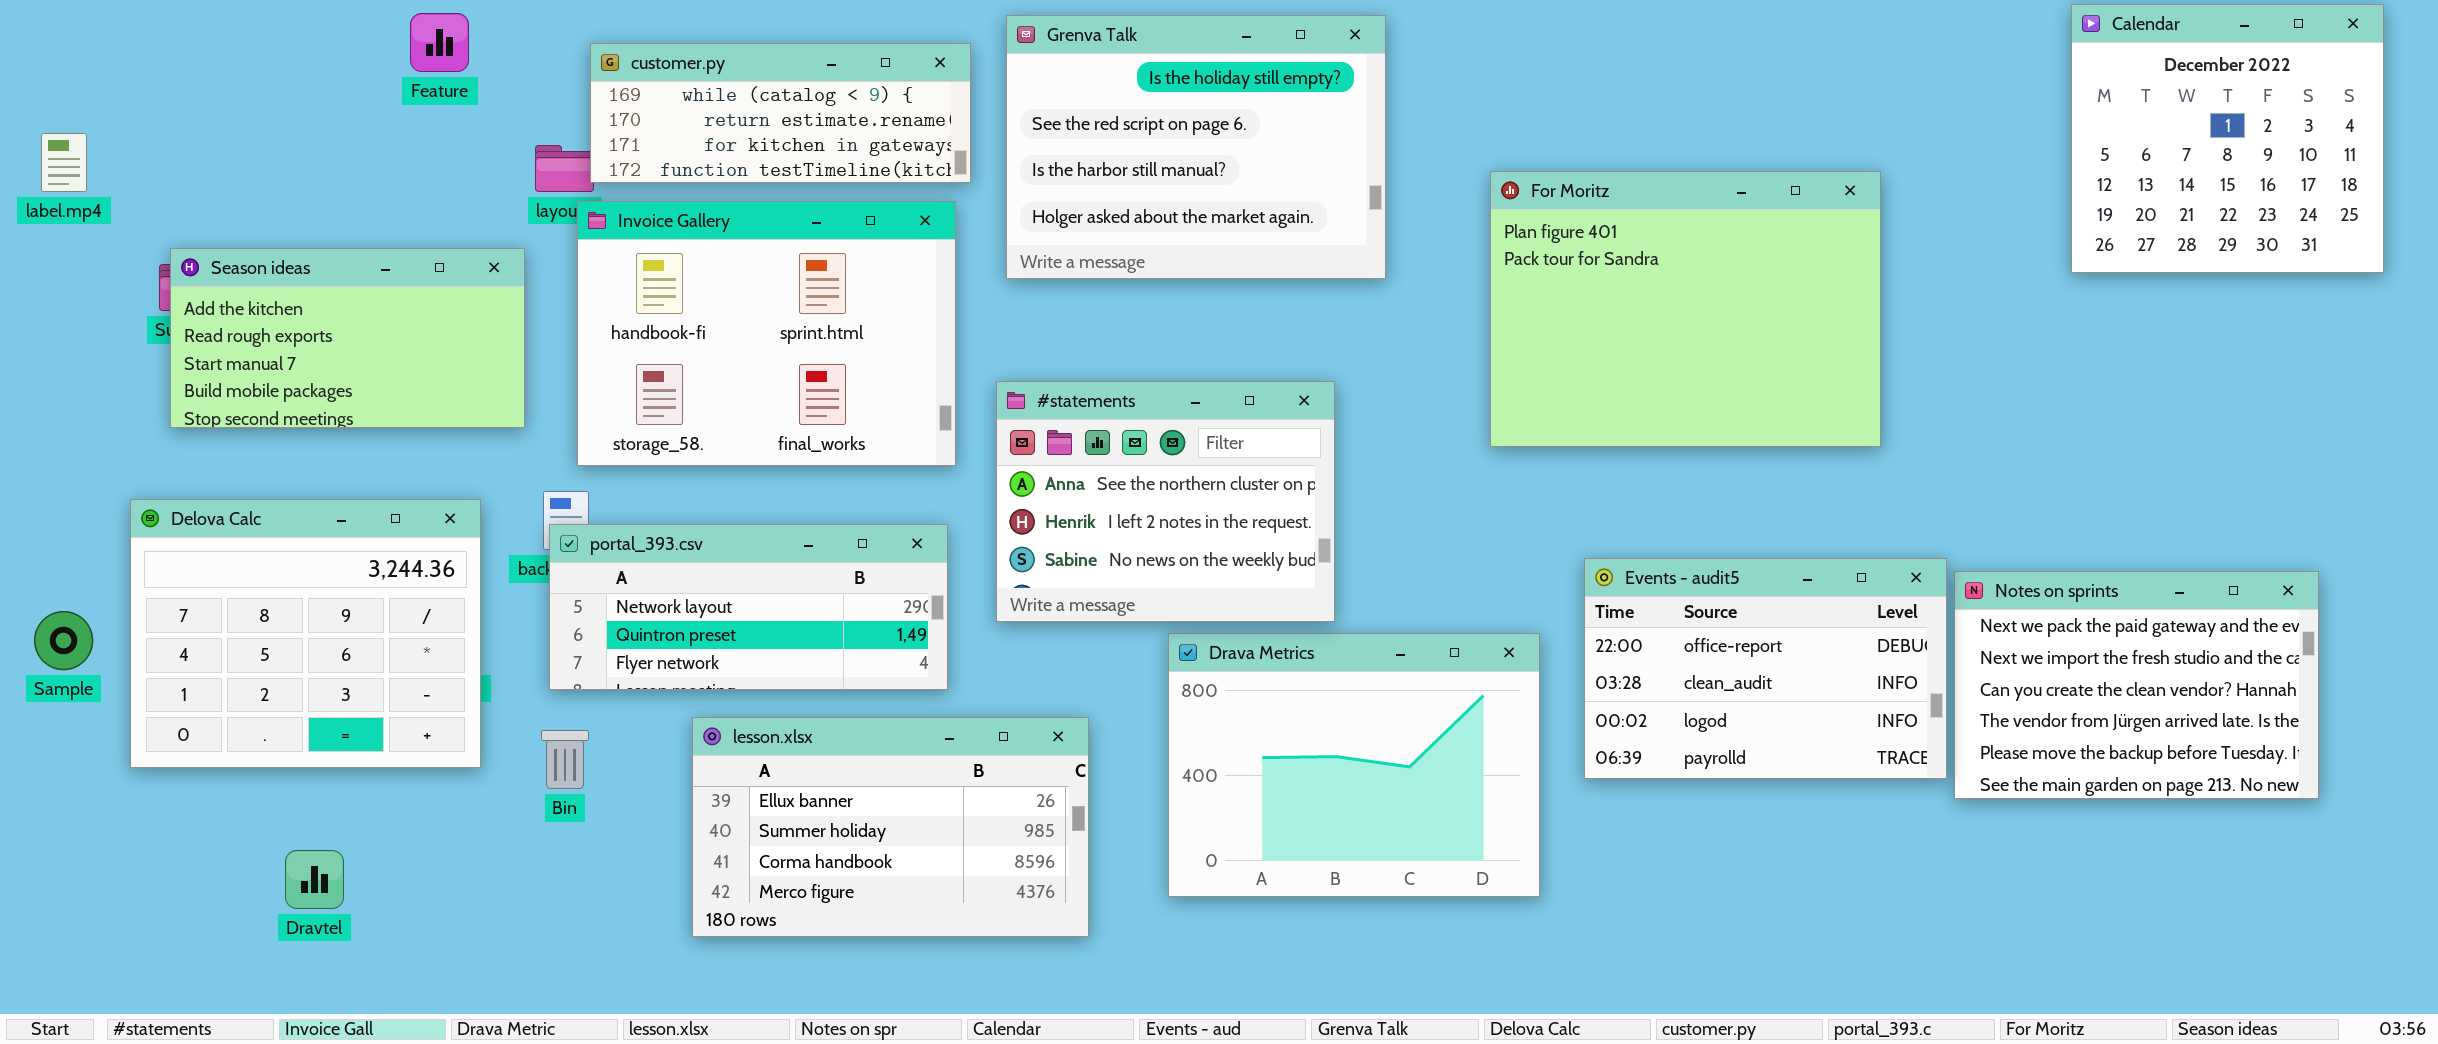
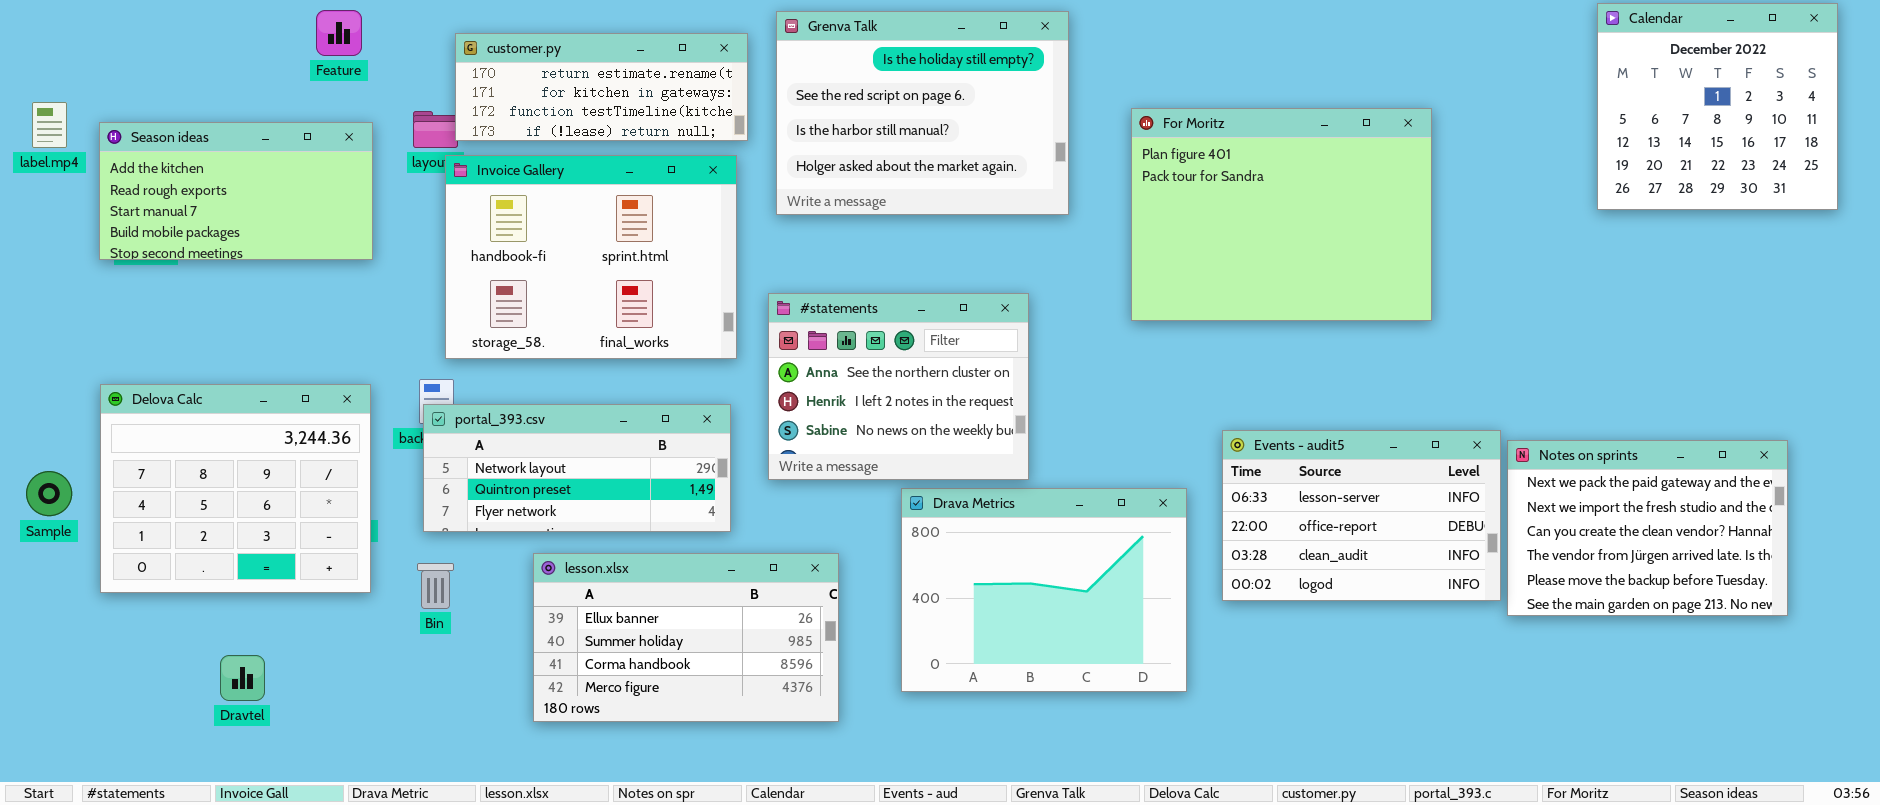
customer.py: [590,43,971,183] -> [455,33,748,141], scrolled down 1 row
For Moritz: [1490,171,1881,447] -> [1131,108,1432,321], moved
Season ideas: [170,248,525,428] -> [99,122,373,260], moved
Events - audit5: [1584,558,1947,779] -> [1222,430,1501,601], scrolled up 1 row

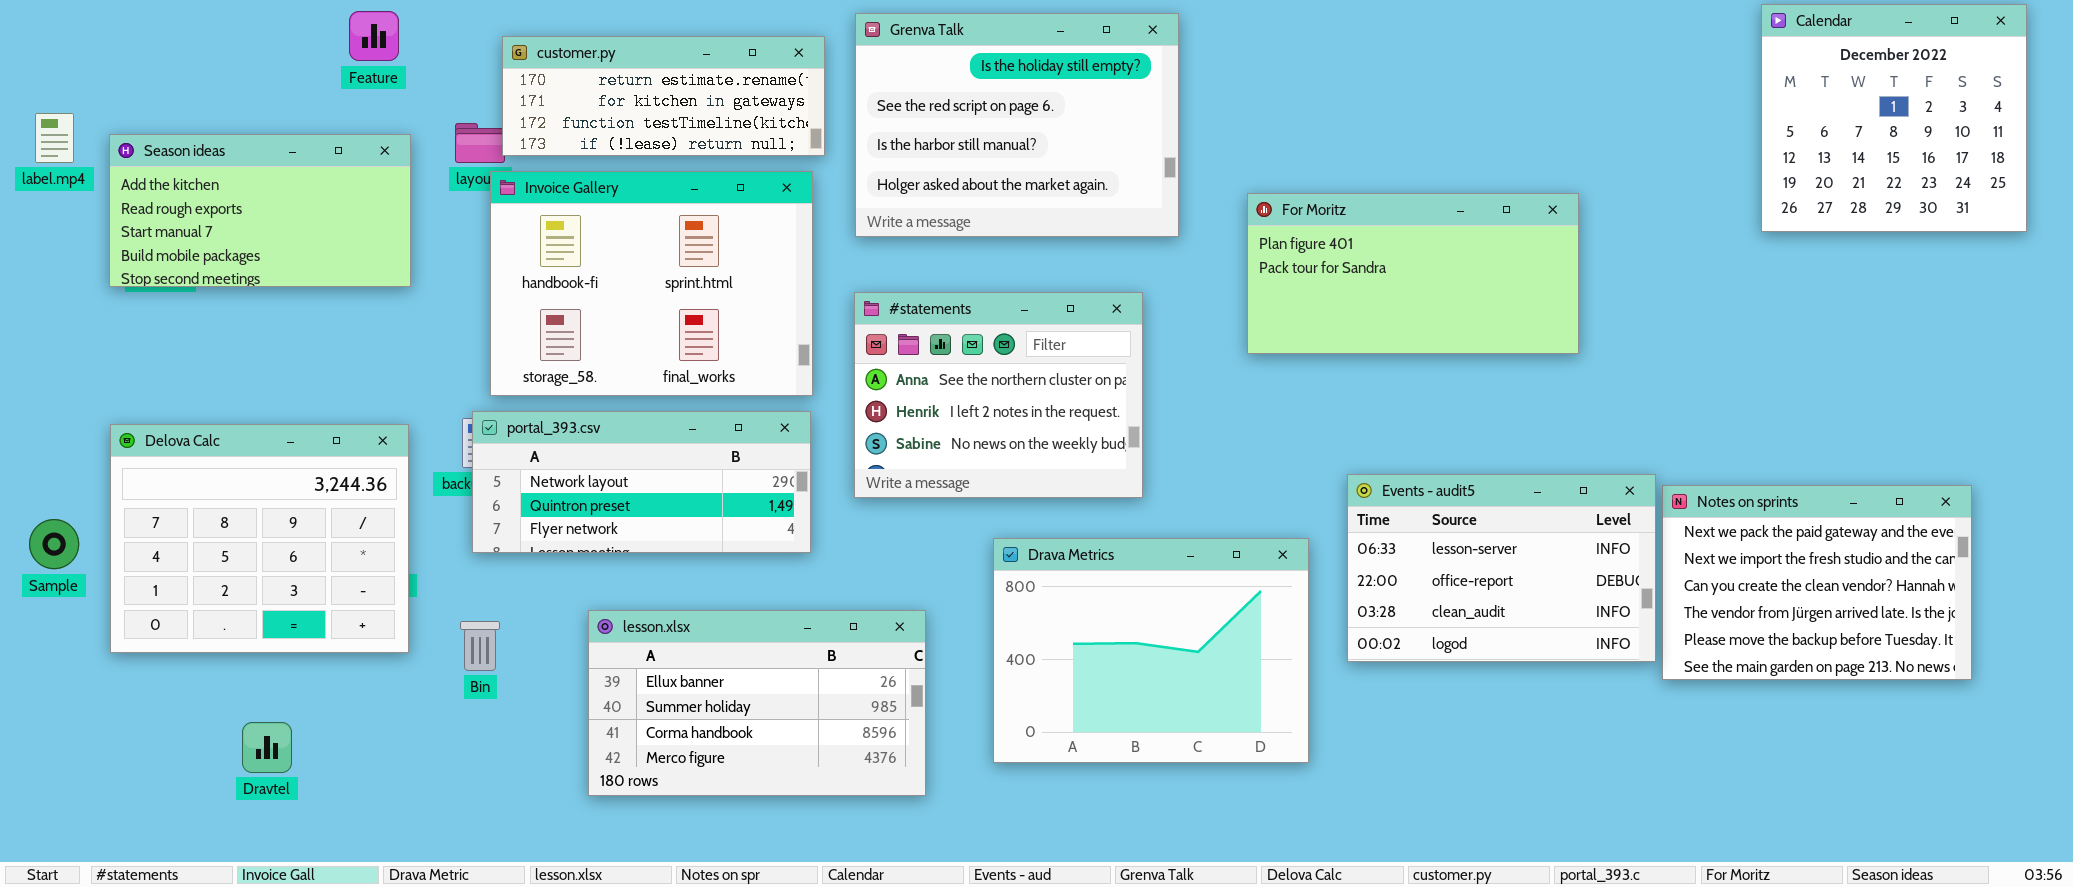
For Moritz: [1131,108,1432,321] -> [1247,193,1579,354], resized
#statements: [768,293,1029,480] -> [854,292,1143,498], moved
portal_393.csv: [423,404,731,532] -> [472,411,811,553], moved

